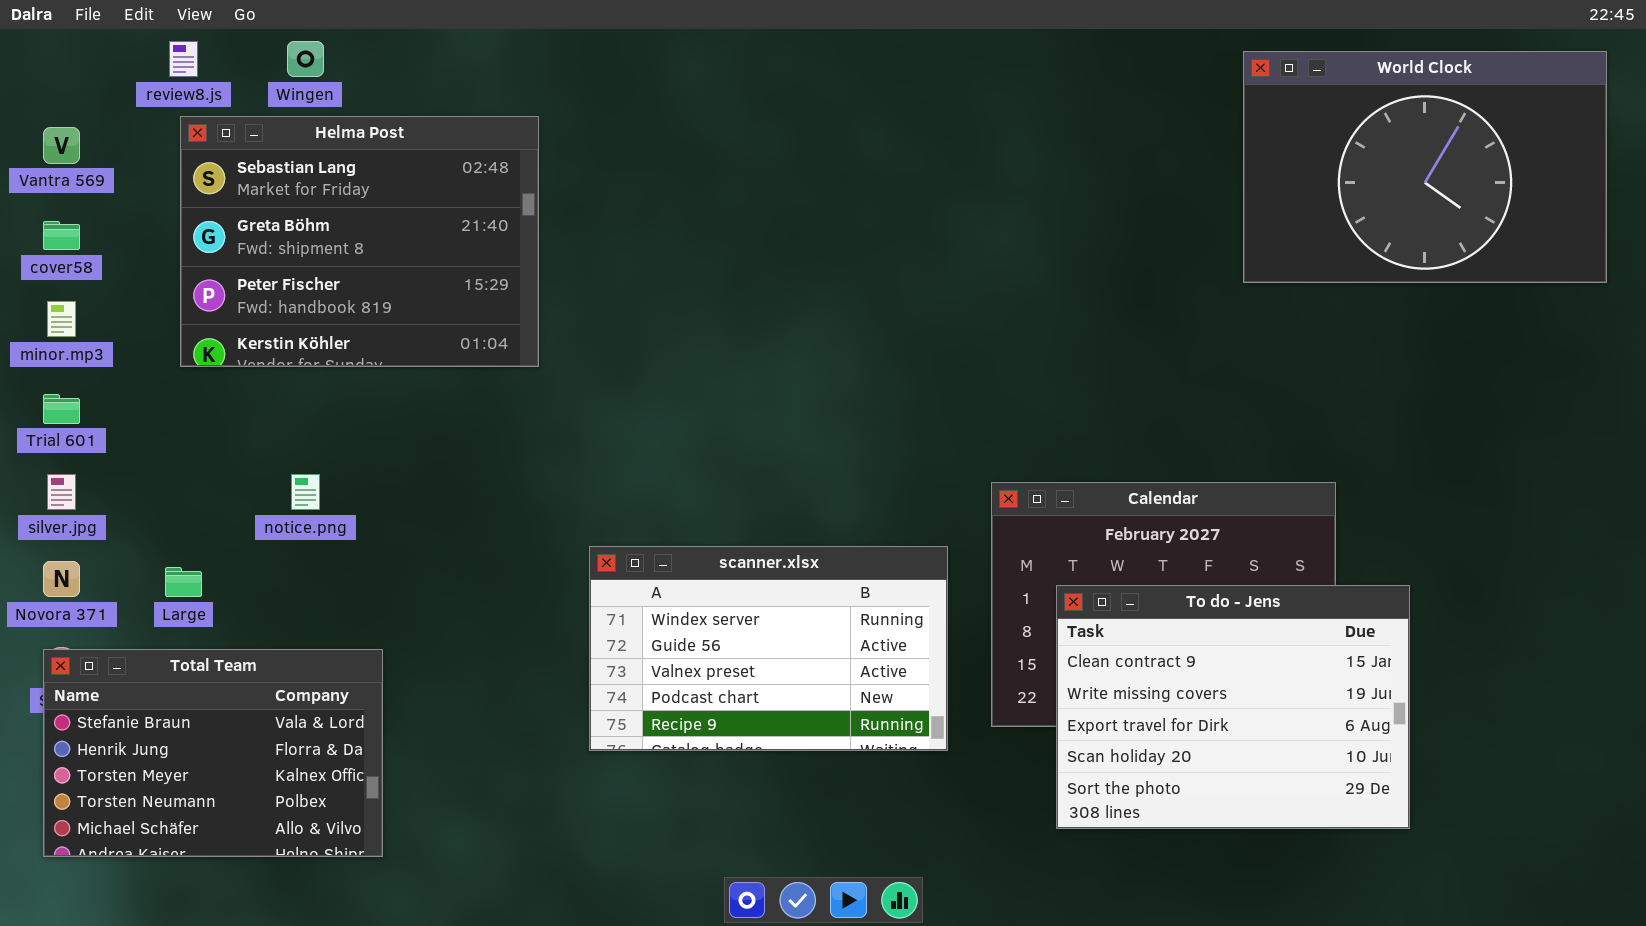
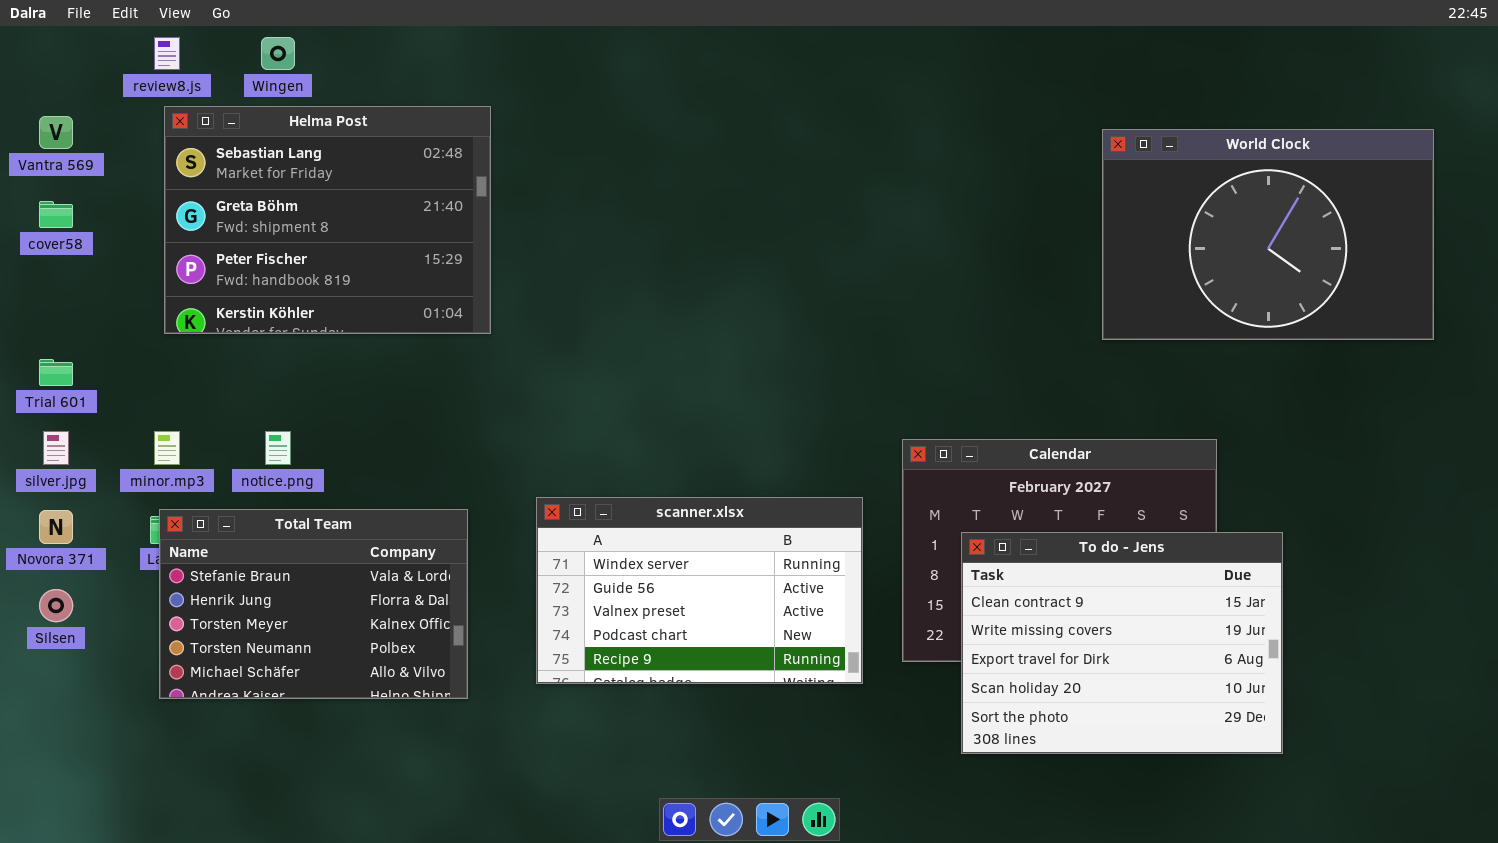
World Clock: [1243,51,1607,283] -> [1102,129,1434,340], moved
minor.mp3: [47,301,76,337] -> [154,431,180,465], moved
Total Team: [43,649,383,857] -> [159,509,468,699], moved

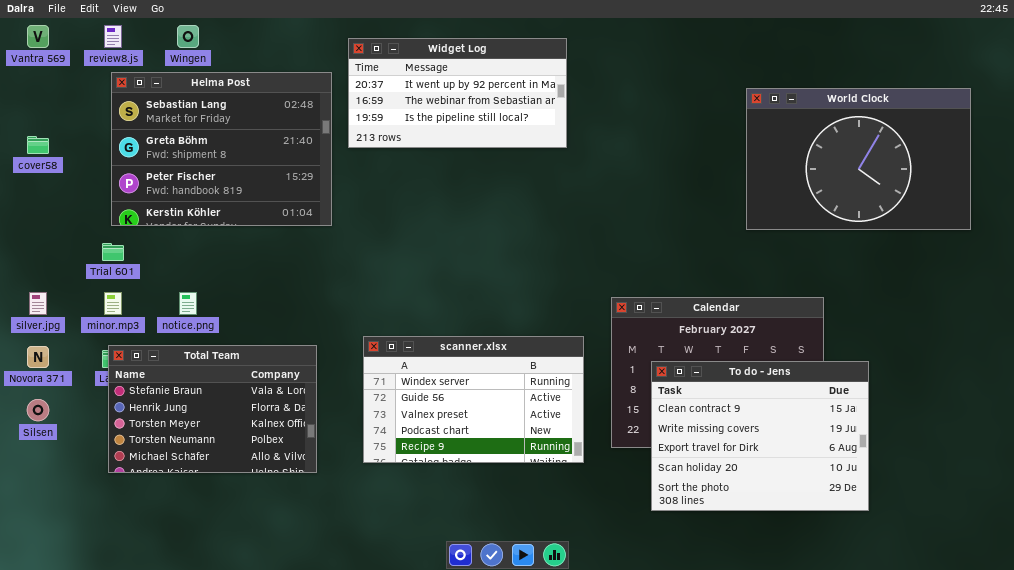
Widget Log: none -> [348,38,567,148], opened
Vantra 569: [39,116,73,149] -> [27,25,49,48], moved
Trial 601: [39,359,73,386] -> [102,243,124,261], moved

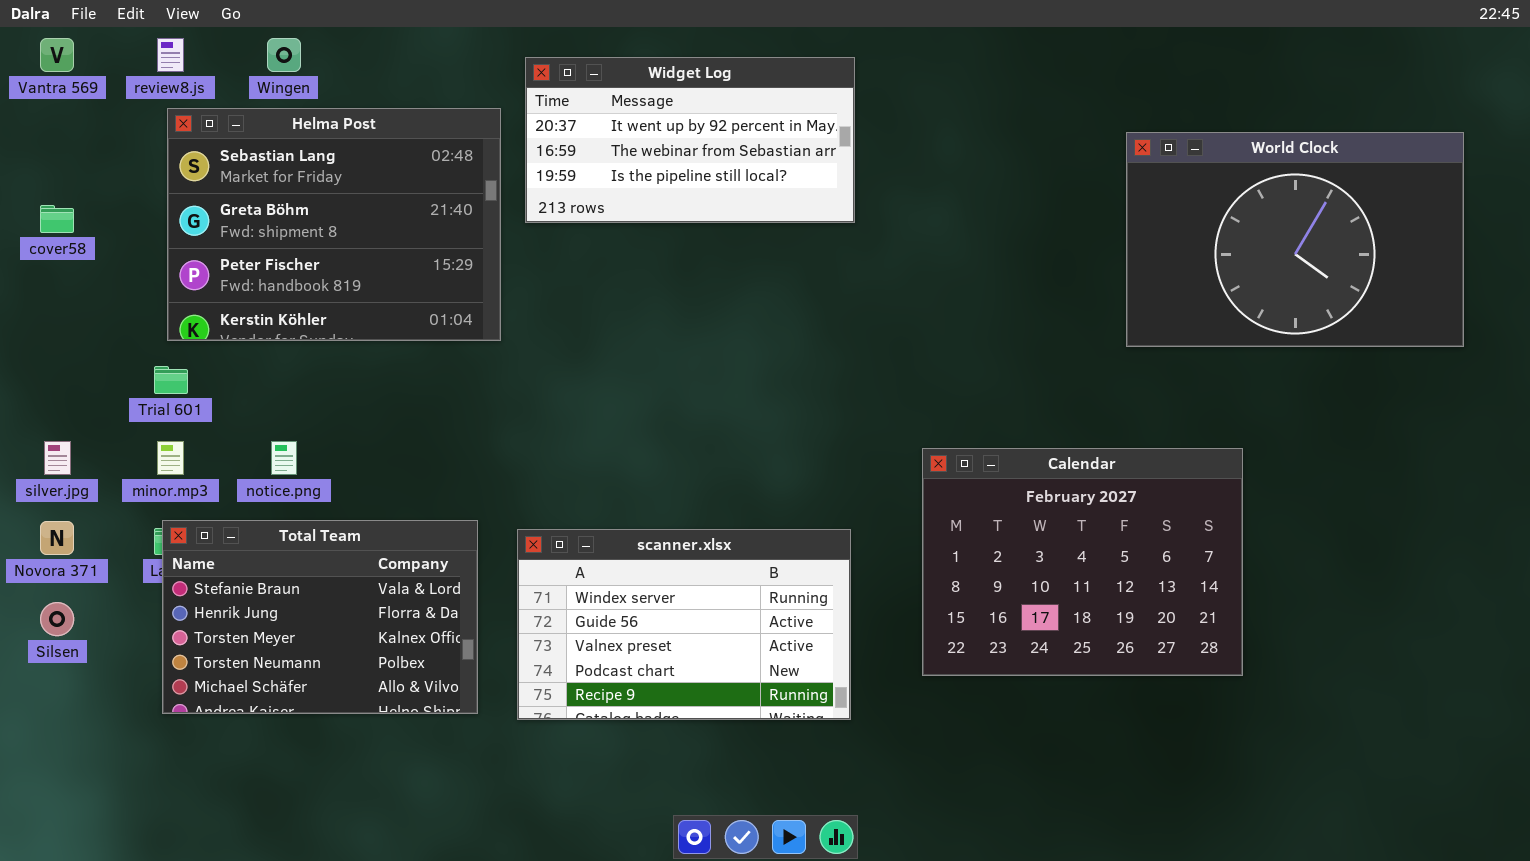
scanner.xlsx: [363,336,584,463] -> [517,529,851,720], moved
To do - Jens: [651,361,869,511] -> none, closed

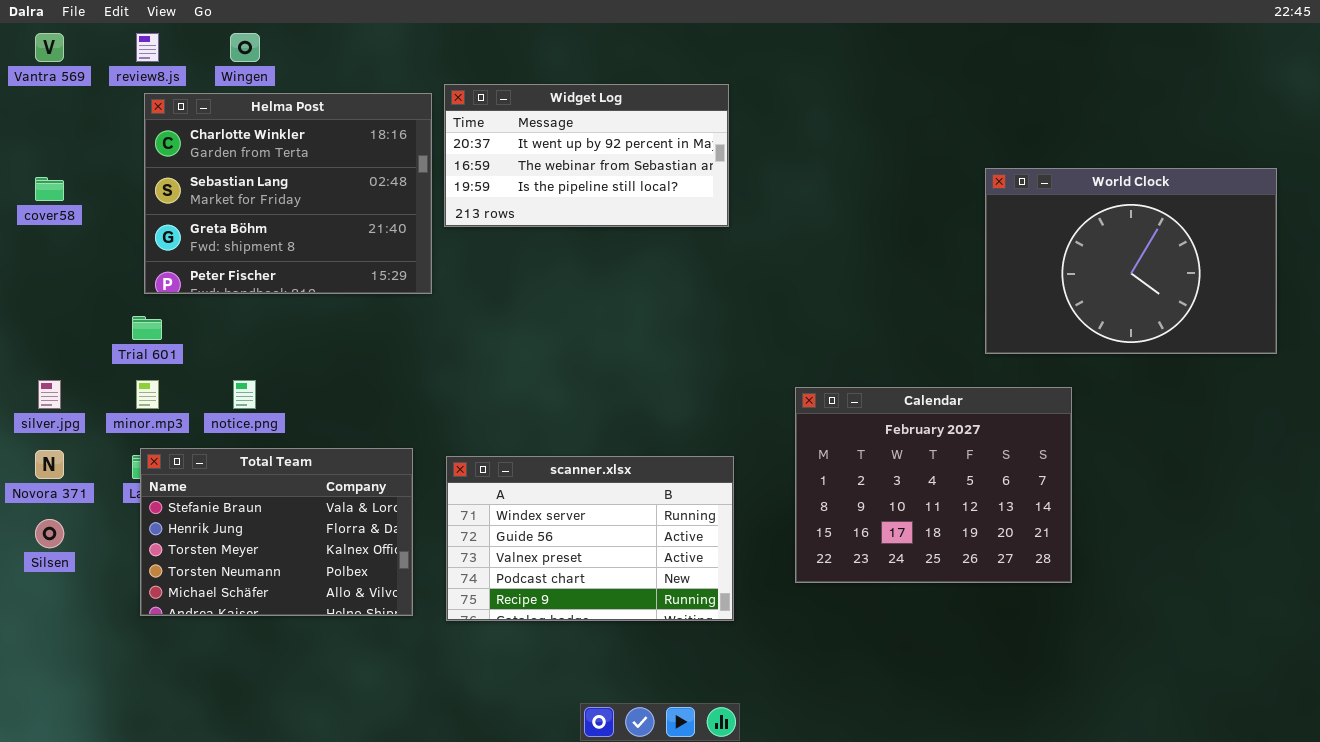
Widget Log: [525,57,855,223] -> [444,84,729,227], moved
Helma Post: [167,108,501,341] -> [144,93,432,294], scrolled up 1 row
World Clock: [1126,132,1464,347] -> [985,168,1277,354], moved

